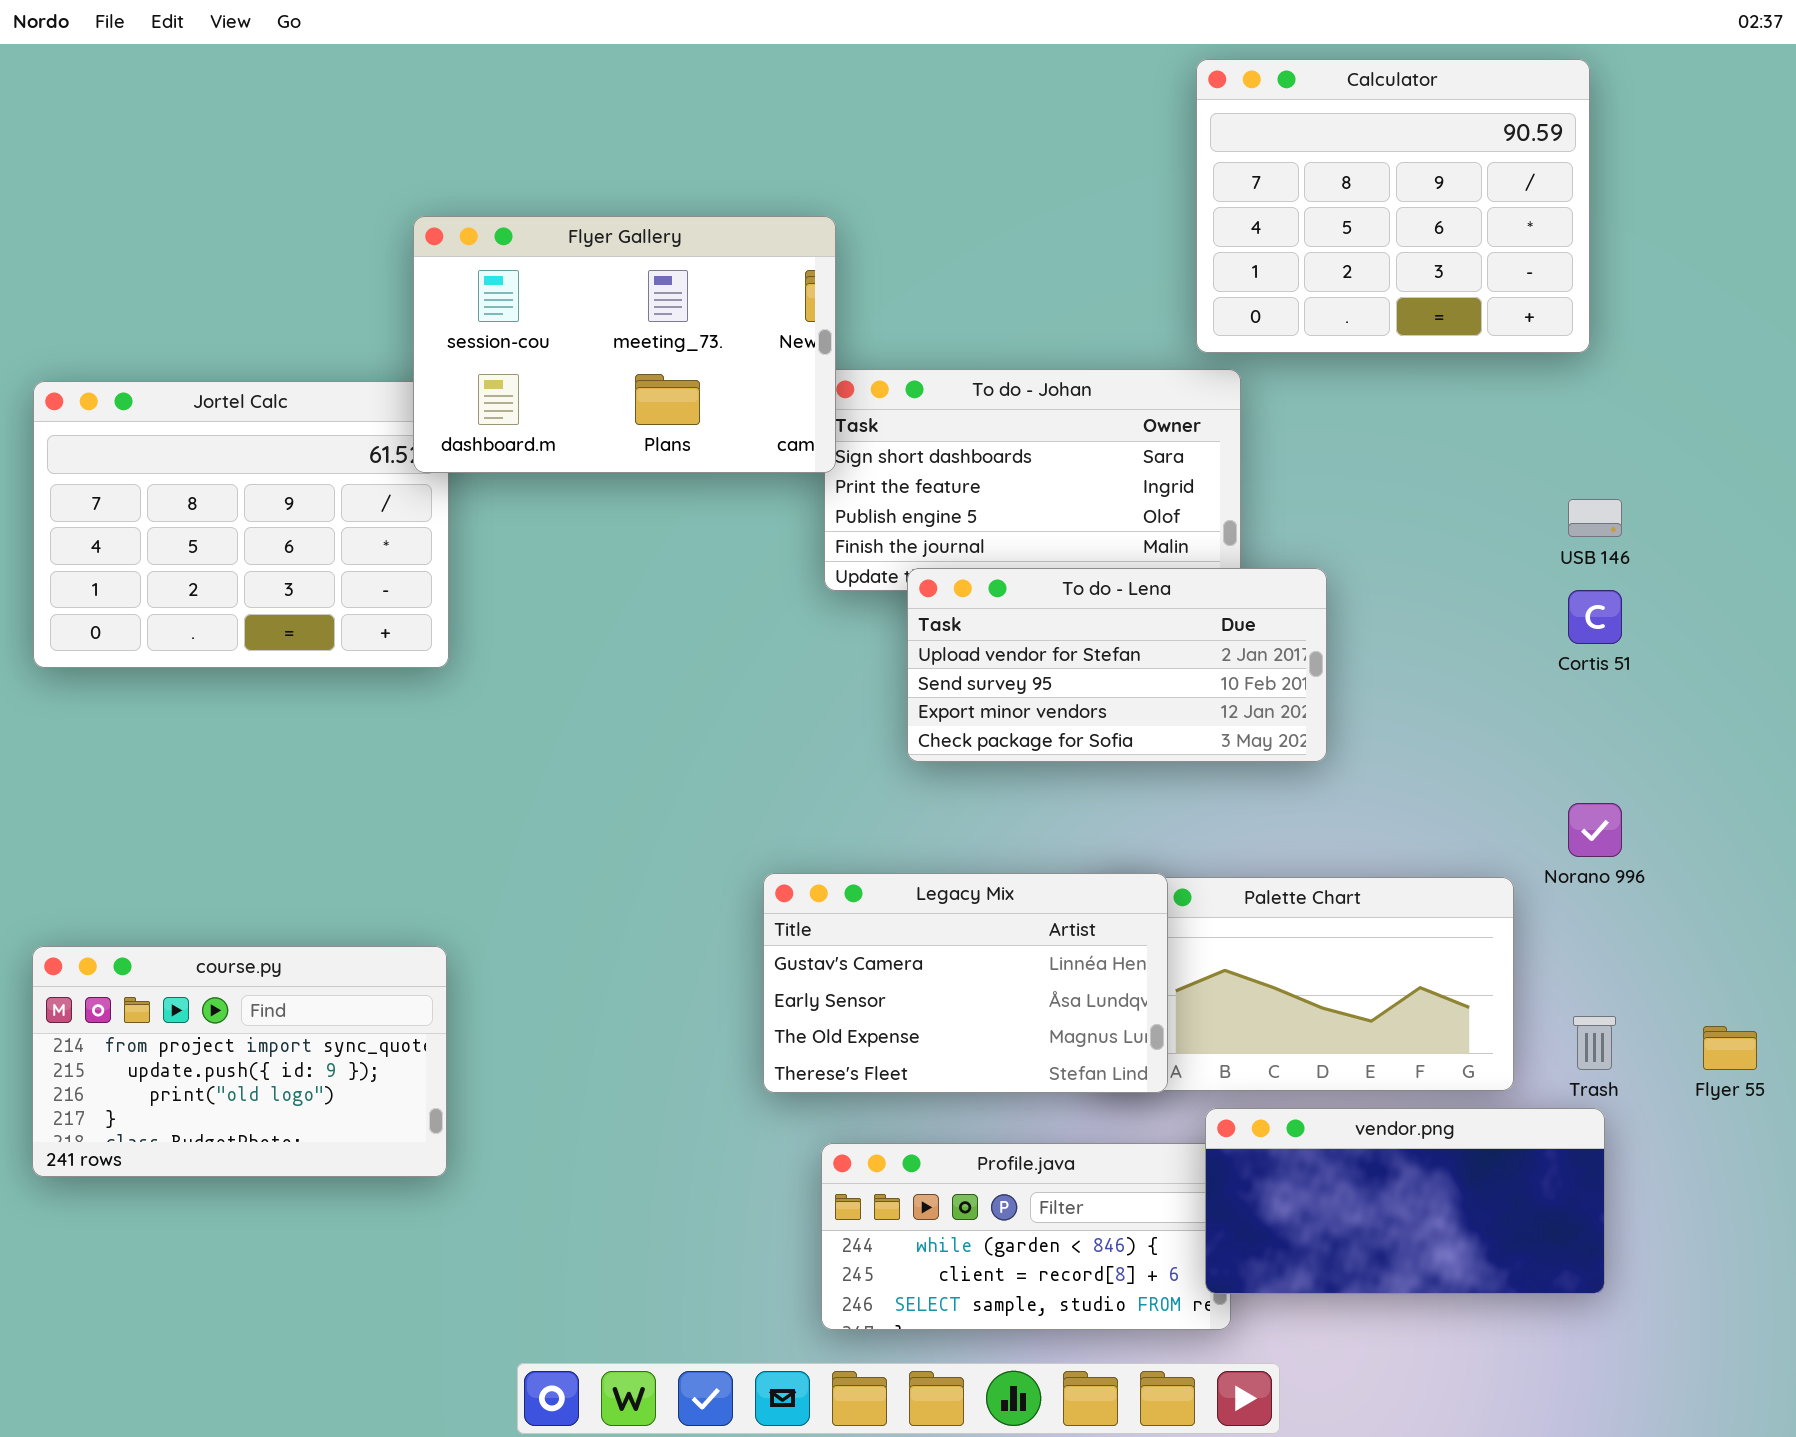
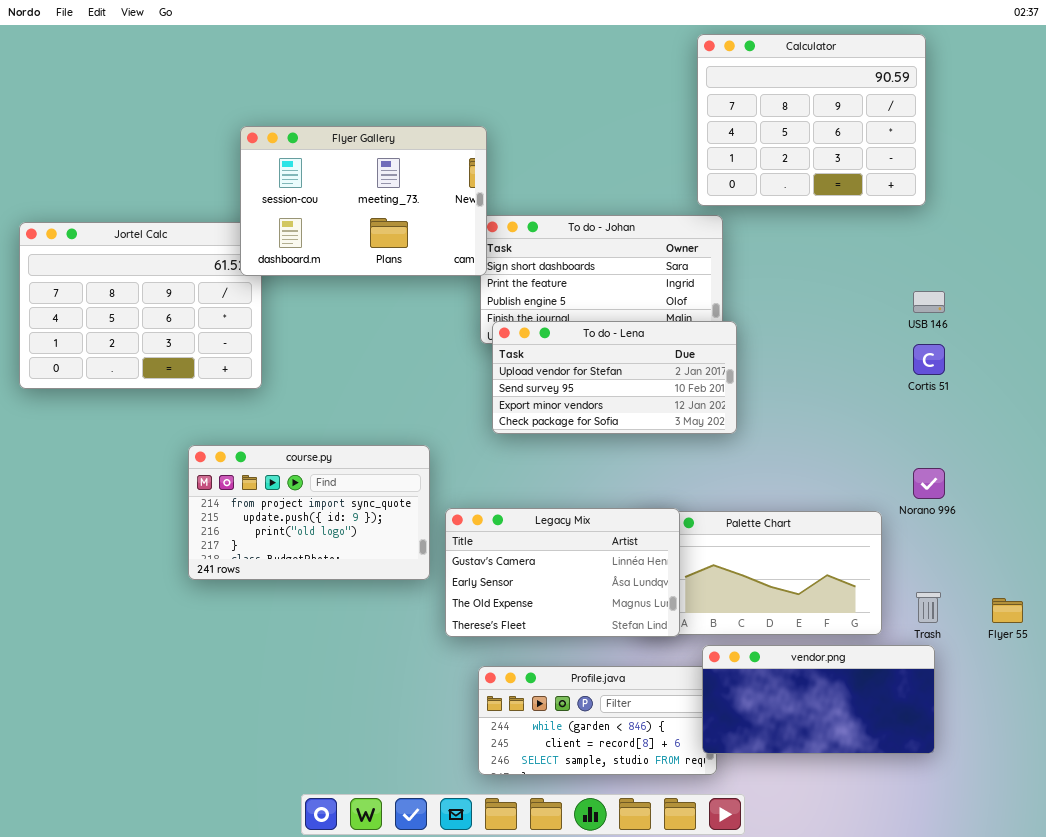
To do - Lena: [907,568,1327,762] -> [492,321,737,434], moved
course.py: [32,946,447,1177] -> [188,445,430,580], moved

